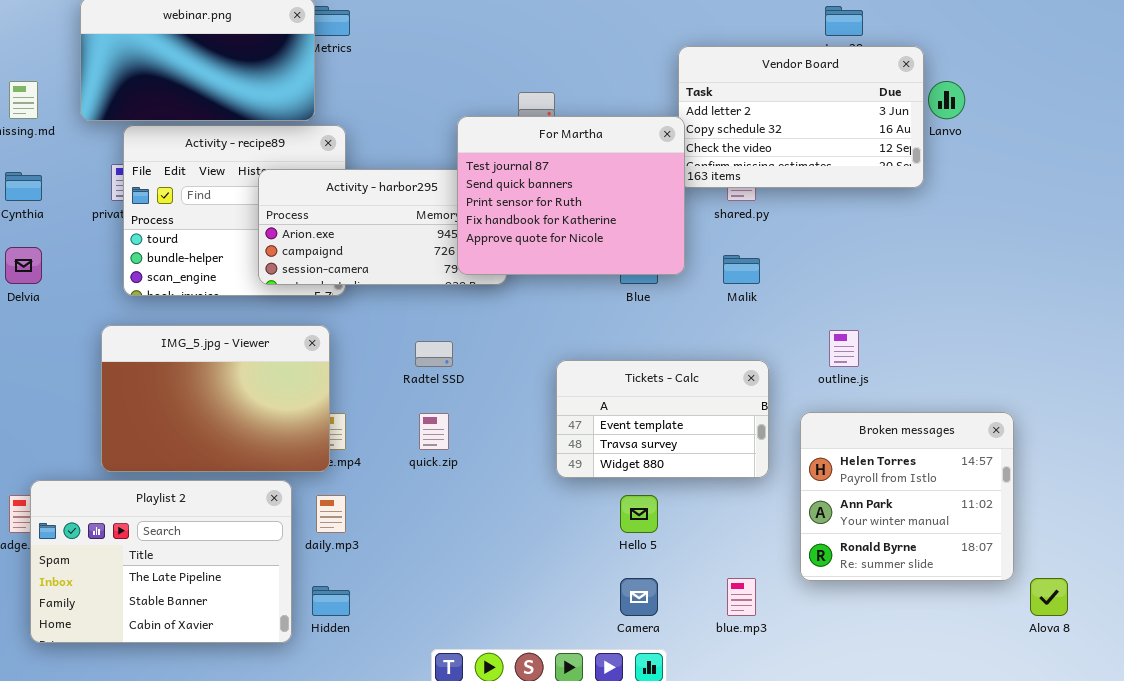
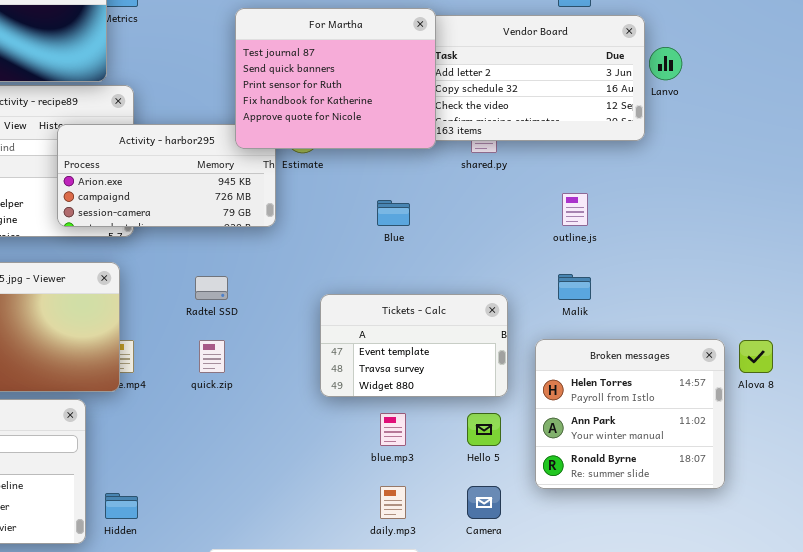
For Martha: [457,116,685,275] -> [235,8,436,149], moved
Malik: [723,255,760,284] -> [558,274,591,300], moved
outline.js: [829,330,859,367] -> [562,193,588,226], moved
daily.mp3: [316,495,346,533] -> [380,486,406,519], moved
Hello 5: [620,495,658,533] -> [467,413,501,446], moved
Camera: [620,578,658,616] -> [467,486,501,519], moved
blue.mp3: [727,578,756,616] -> [380,413,406,446], moved
Alova 8: [1030,578,1068,616] -> [739,340,773,373], moved

